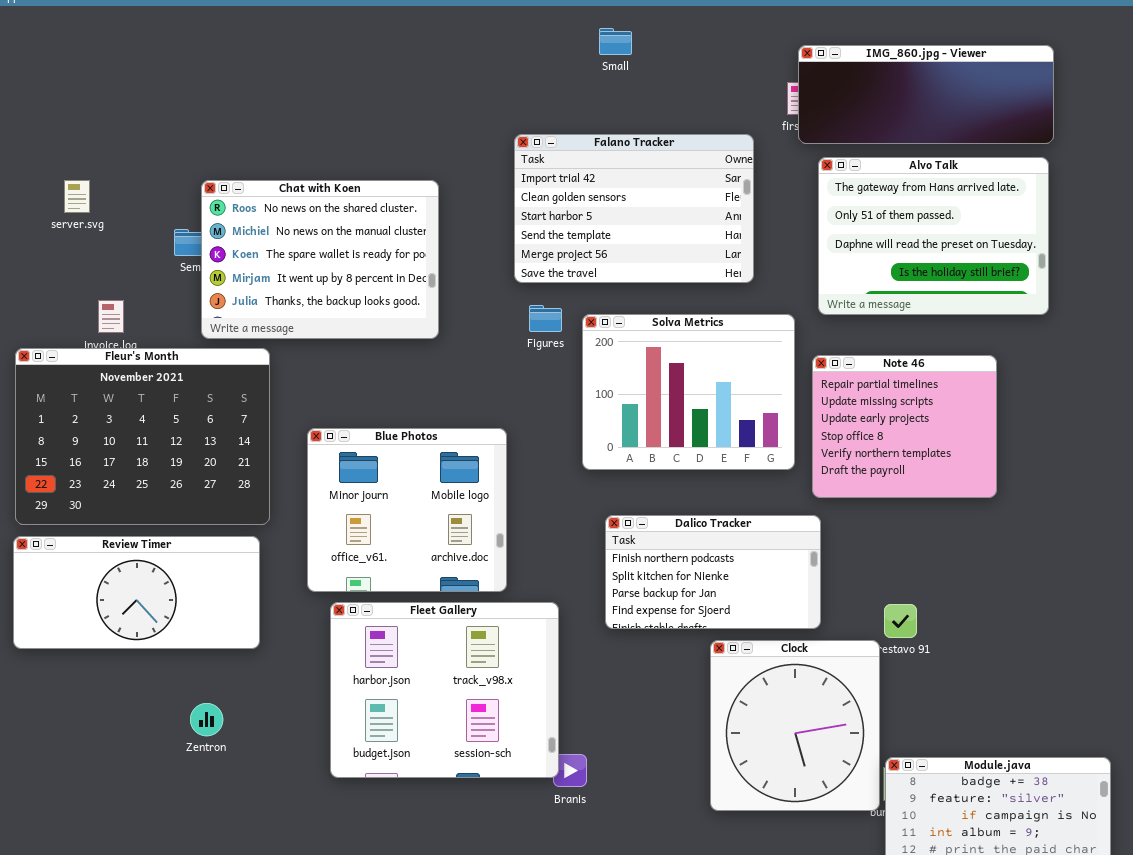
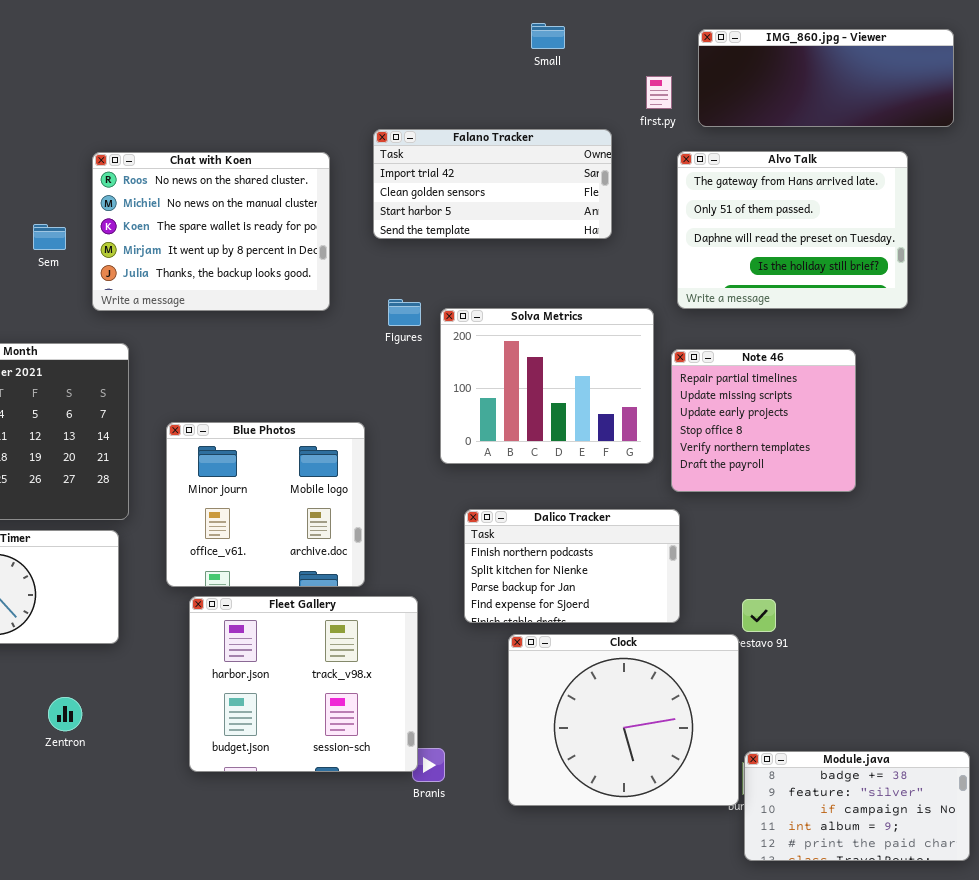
Small: [599,28,632,55] -> [531,23,565,49], moved
IMG_860.jpg - Viewer: [798,45,1054,144] -> [698,29,954,127], moved
Falano Tracker: [514,134,754,283] -> [373,129,612,239], resized
Chat with Koen: [201,180,439,339] -> [92,152,330,311], moved
Clock: [710,640,880,811] -> [508,634,739,806], resized

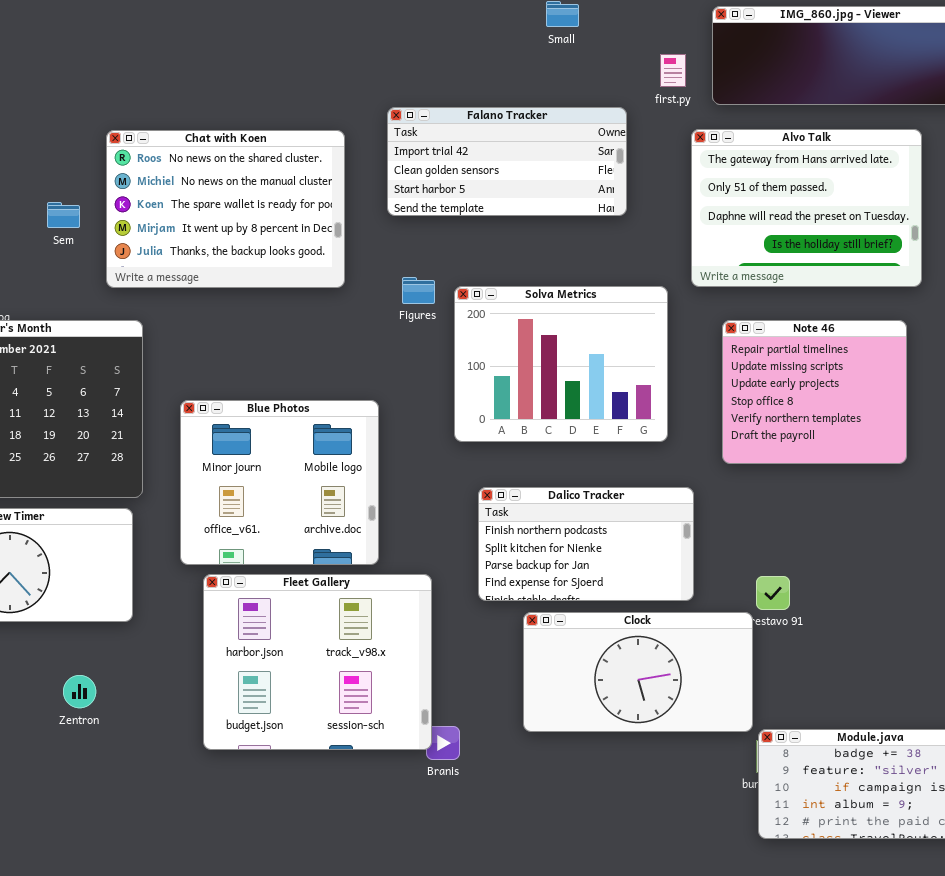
Note 46: [671,349,856,492] -> [722,320,907,464], moved
Clock: [508,634,739,806] -> [523,612,753,732], resized

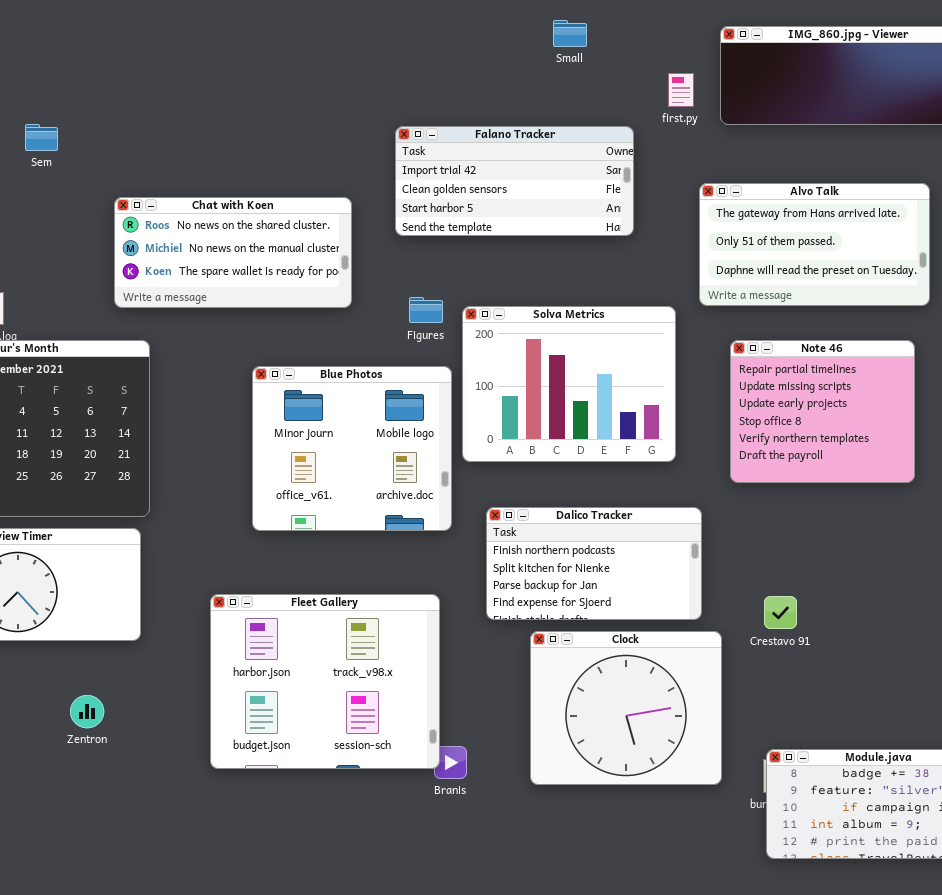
Alvo Talk: [691,129,922,287] -> [699,183,930,306], resized
Chat with Koen: [106,130,345,288] -> [114,197,352,308], resized
Sem: [47,202,80,228] -> [25,124,58,151], moved
Blue Photos: [180,400,379,565] -> [252,366,452,531], moved
Clock: [523,612,753,732] -> [530,631,722,785], resized

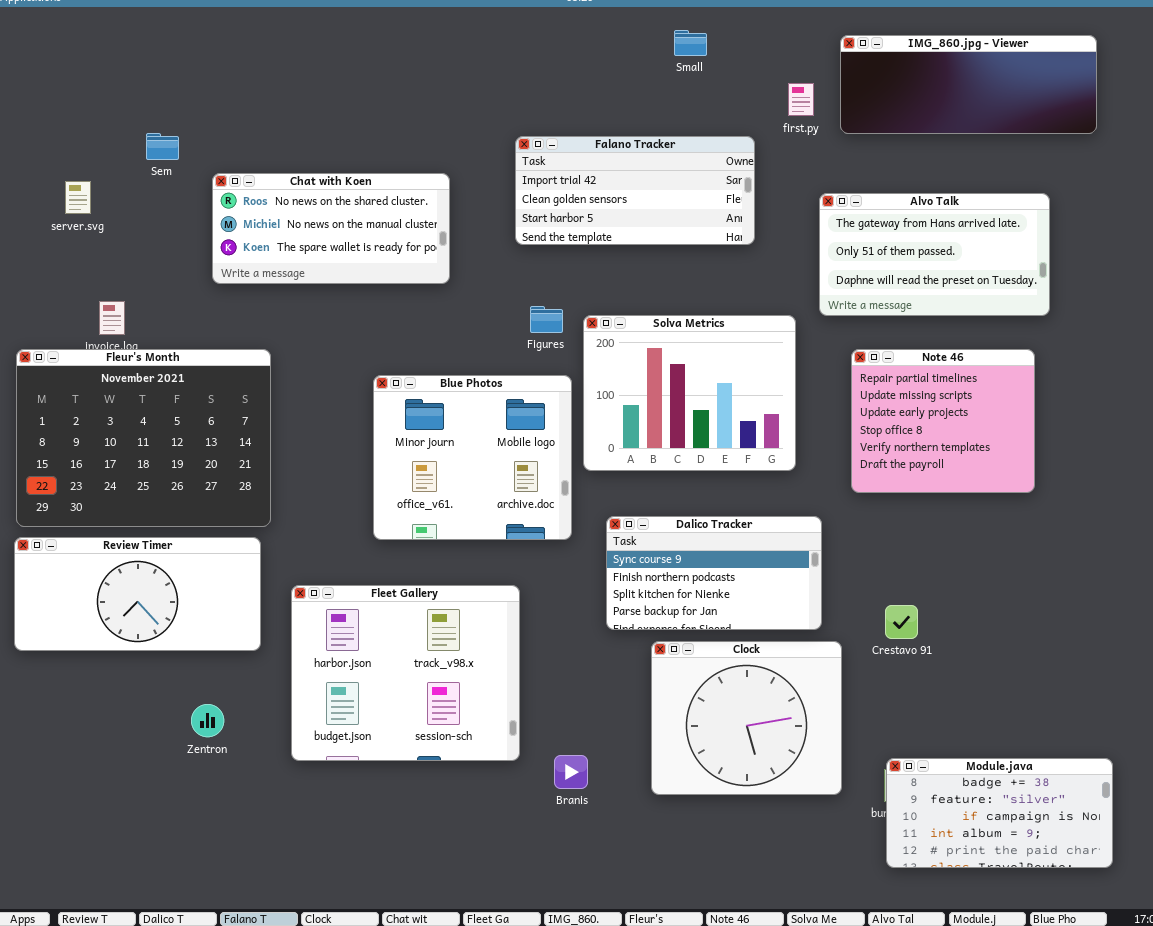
Chat with Koen: [114,197,352,308] -> [212,173,450,284], moved
Dalico Tracker: [486,507,702,620] -> [606,516,822,630], scrolled up 1 row
Fleet Gallery: [210,594,440,769] -> [291,585,520,761], moved

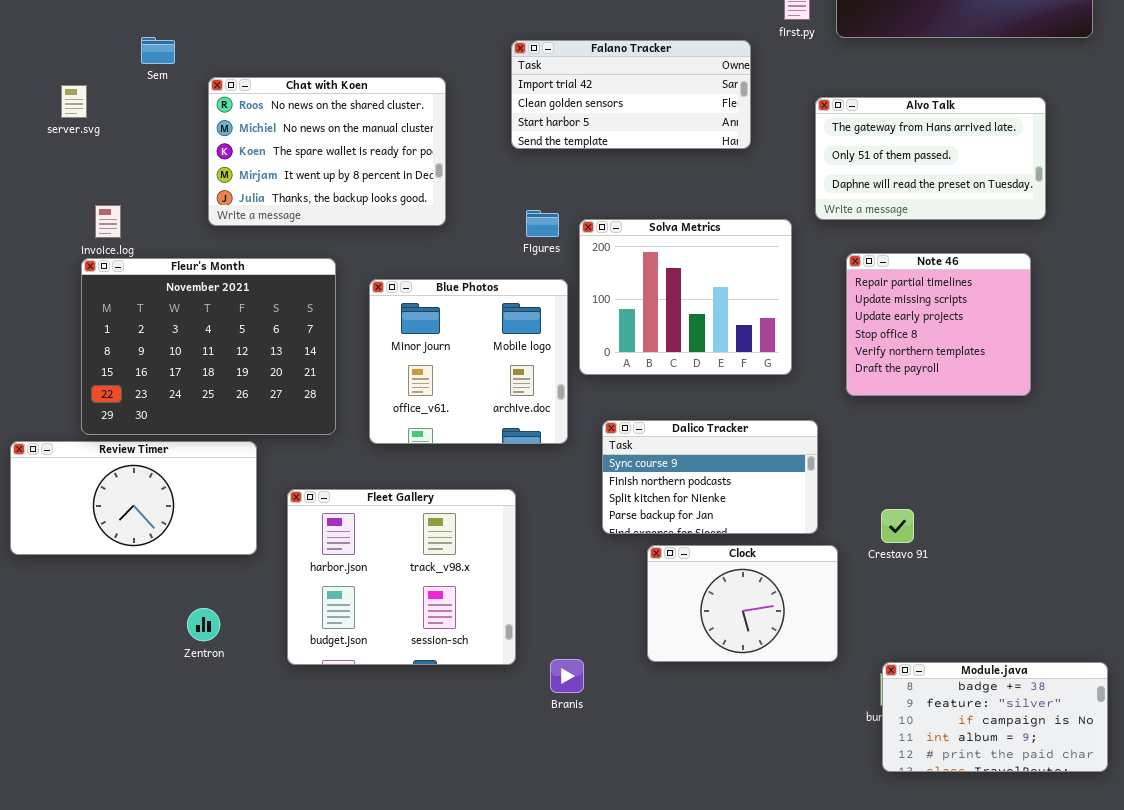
Chat with Koen: [212,173,450,284] -> [208,77,446,226], resized
Fleur's Month: [16,349,271,527] -> [81,258,336,435], moved
Clock: [651,641,842,795] -> [647,545,838,662], resized

